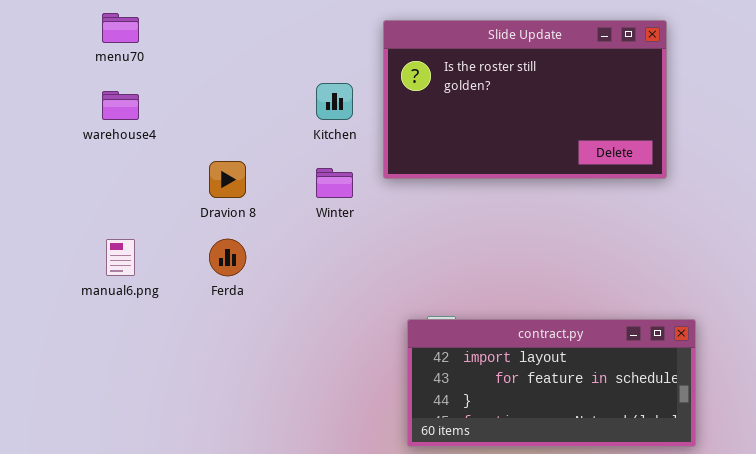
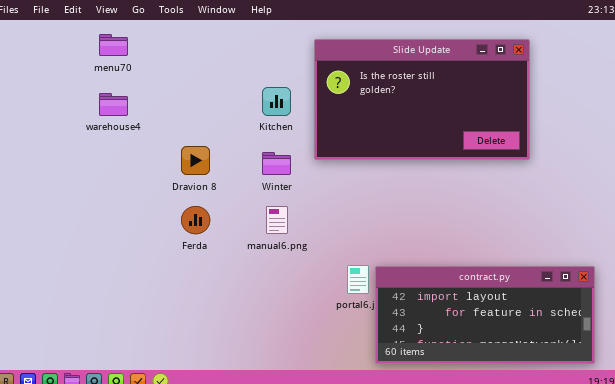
manual6.png: [106,239,135,276] -> [266,206,288,234], moved
contract.py: [407,319,696,447] -> [375,266,595,364], moved

